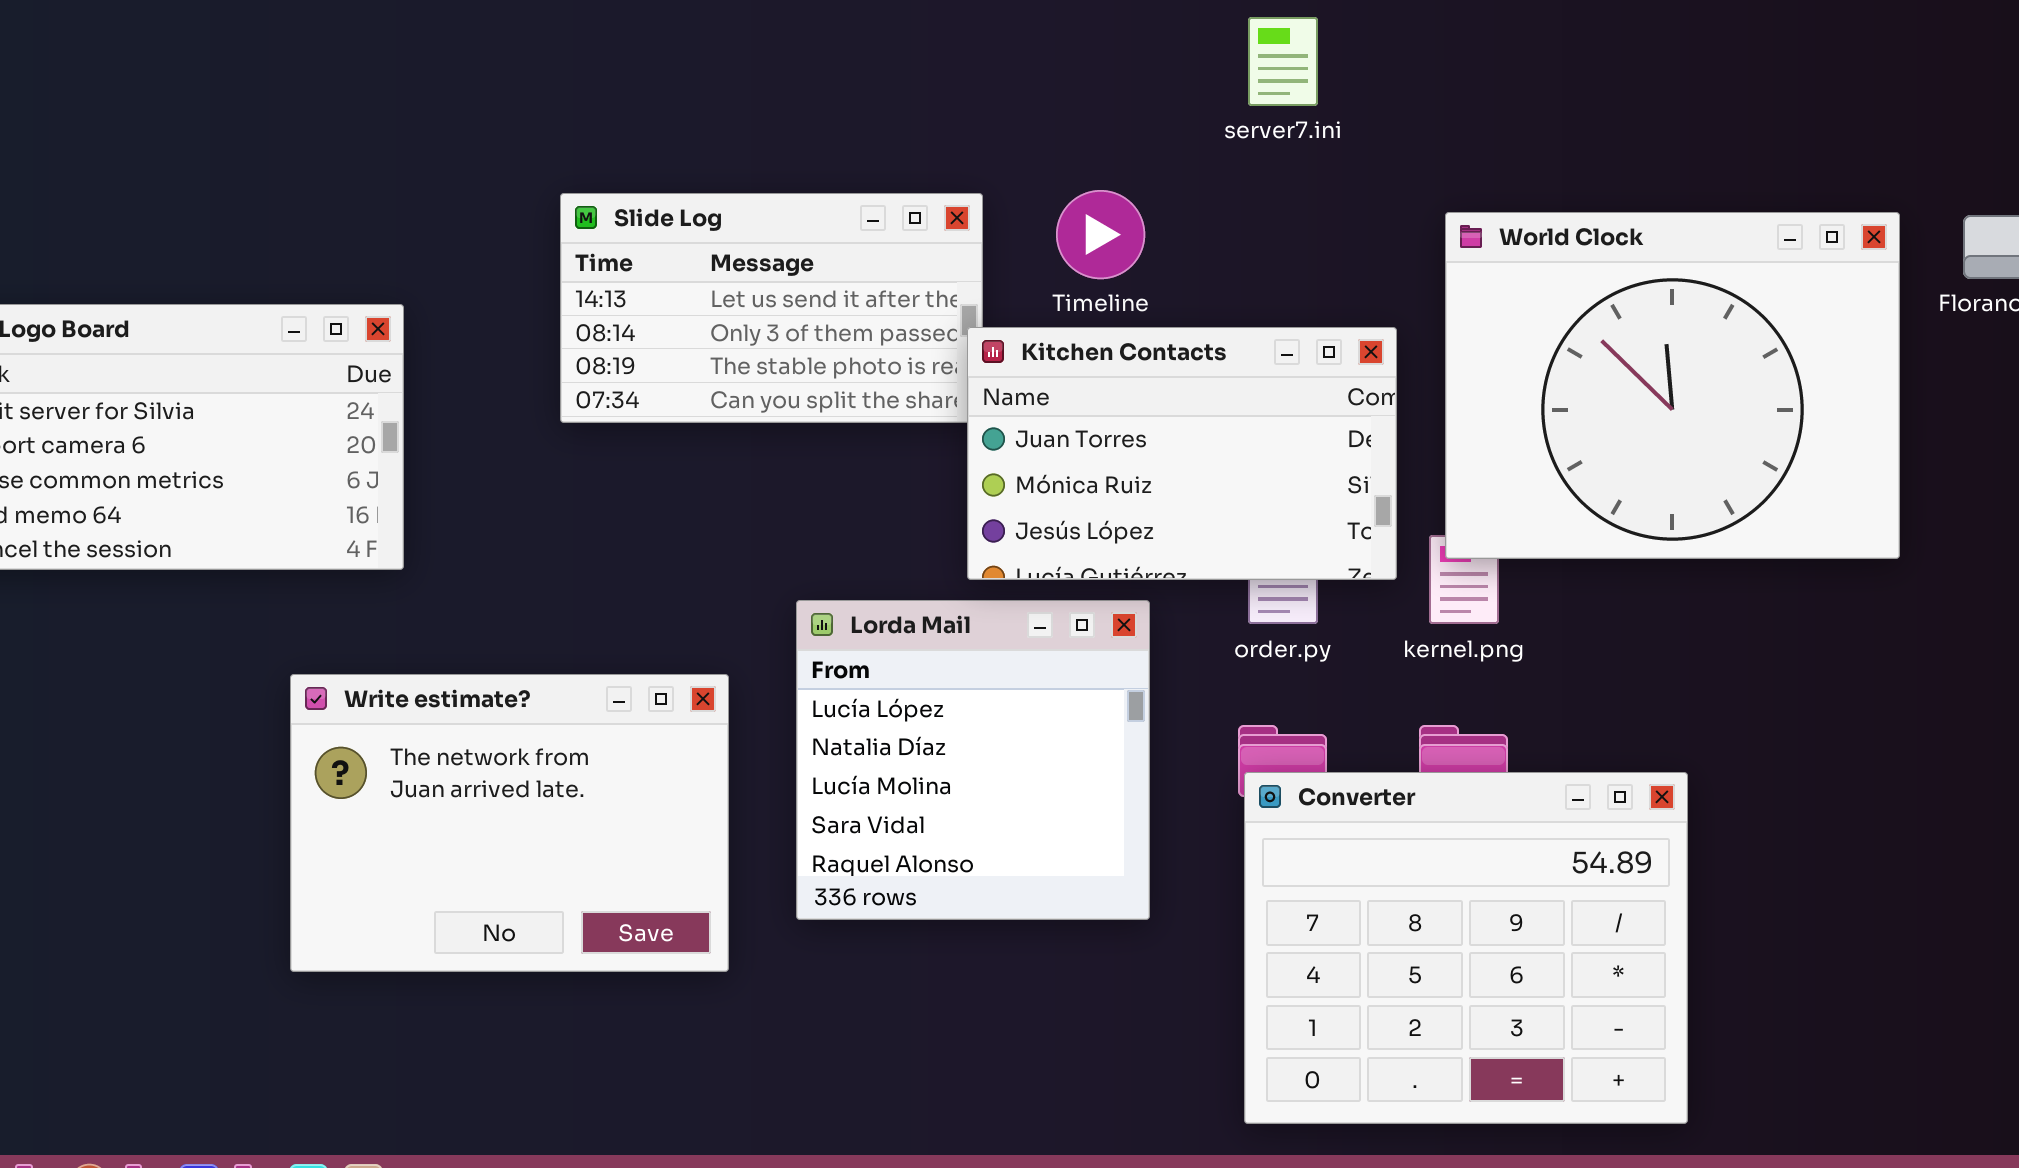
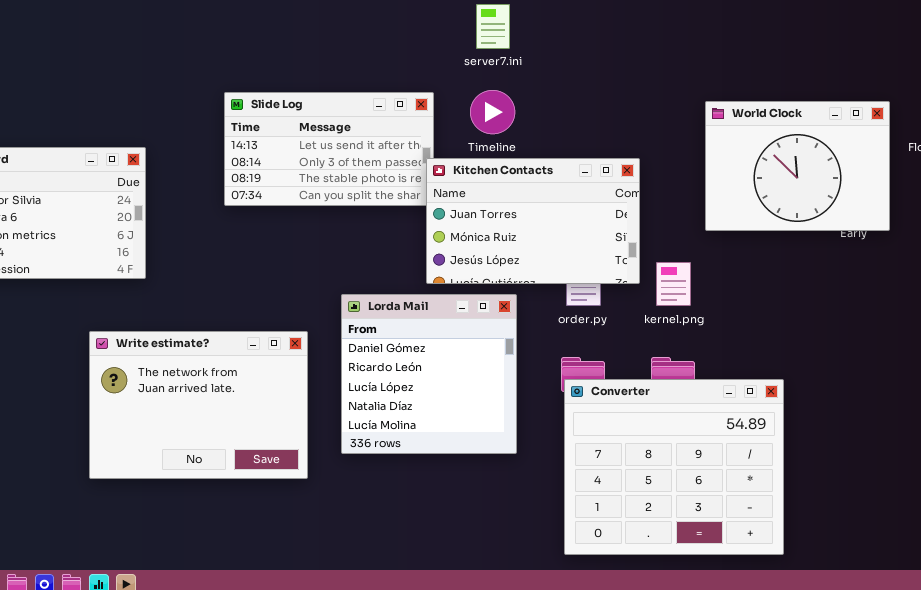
server7.ini: [1248,17,1318,106] -> [476,4,510,49], moved
World Clock: [1445,212,1900,559] -> [705,101,890,231], resized
Lorda Mail: [796,600,1150,920] -> [341,294,517,454], scrolled up 2 rows

